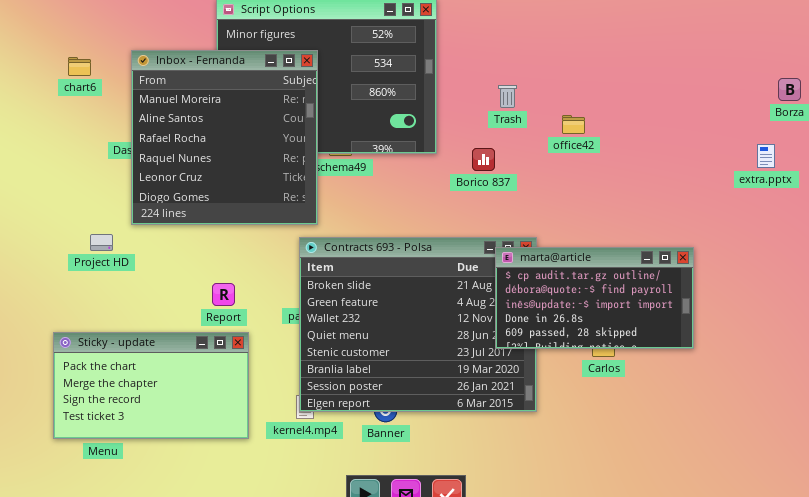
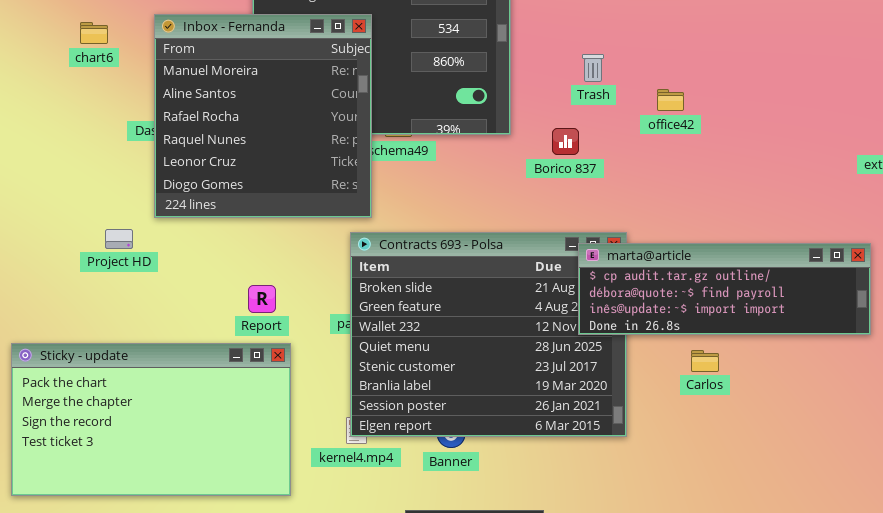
marta@article: [495,247,694,349] -> [578,243,871,335], resized
Sticky - update: [53,332,249,439] -> [11,343,291,496], resized

